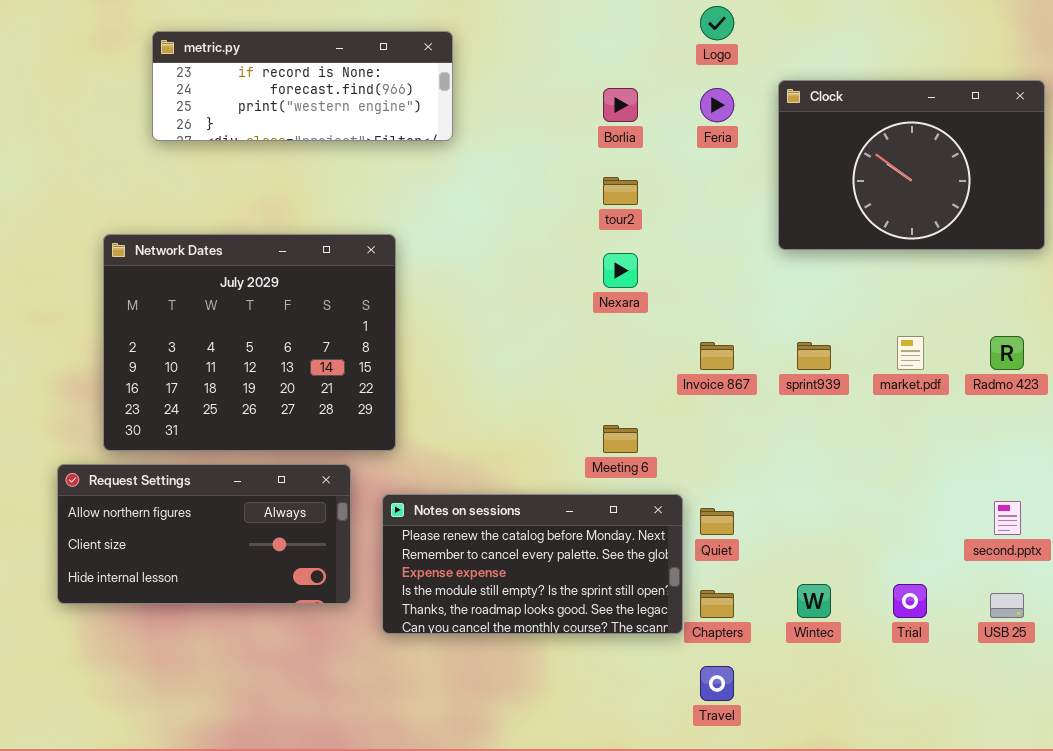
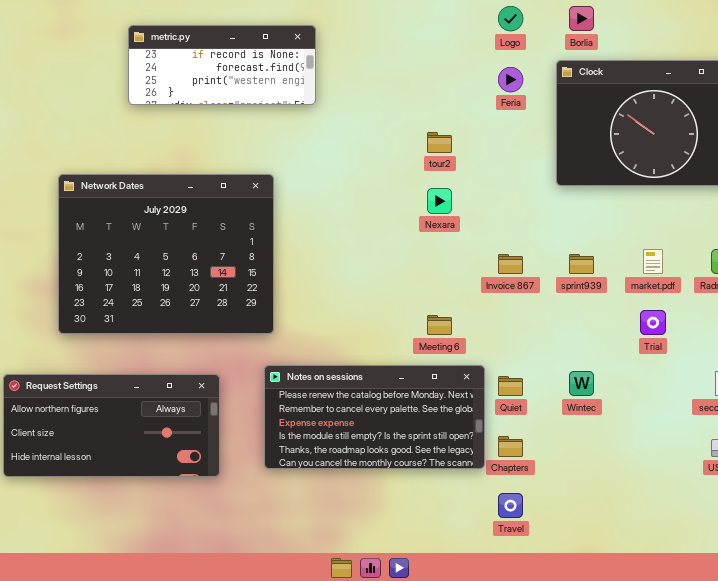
metric.py: [152,31,453,141] -> [128,25,316,105], resized
Borlia: [603,88,638,122] -> [569,6,594,31], moved
Request Settings: [57,464,351,604] -> [3,374,220,477], moved
Wintec: [797,584,831,618] -> [569,371,594,396], moved
Trial: [893,584,927,618] -> [640,310,666,335], moved

